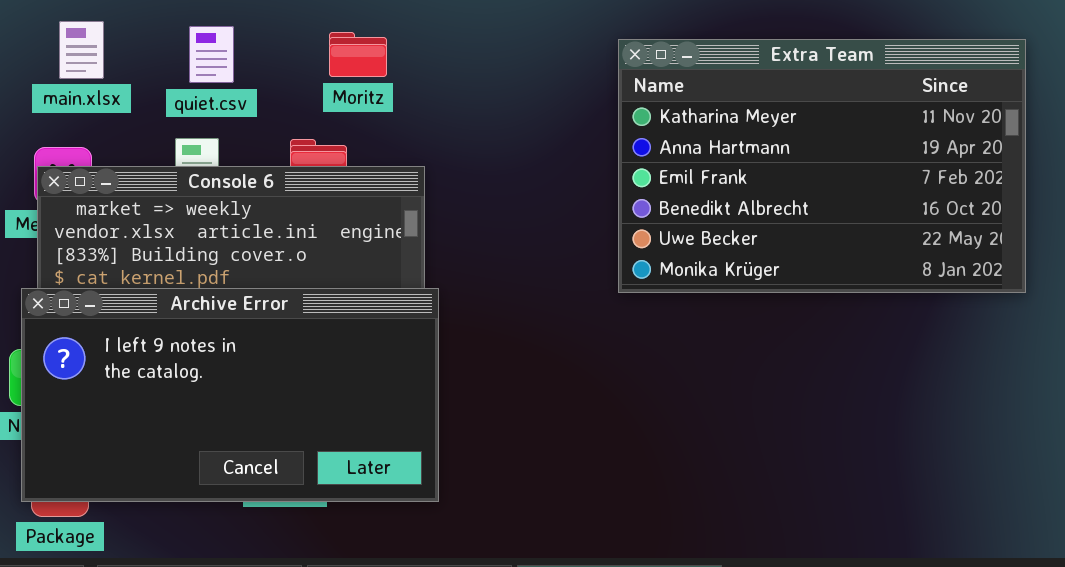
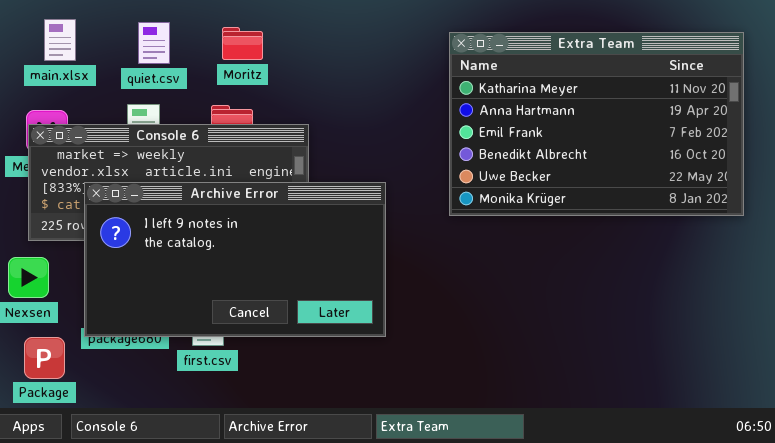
Moritz: [329,32,387,77] -> [222,27,263,60], moved
Archive Error: [21,288,439,502] -> [84,182,386,337], moved

